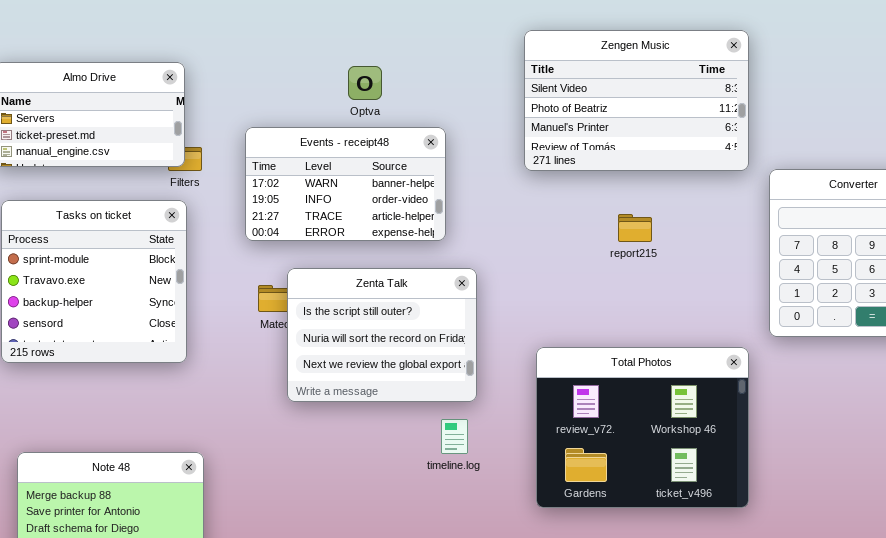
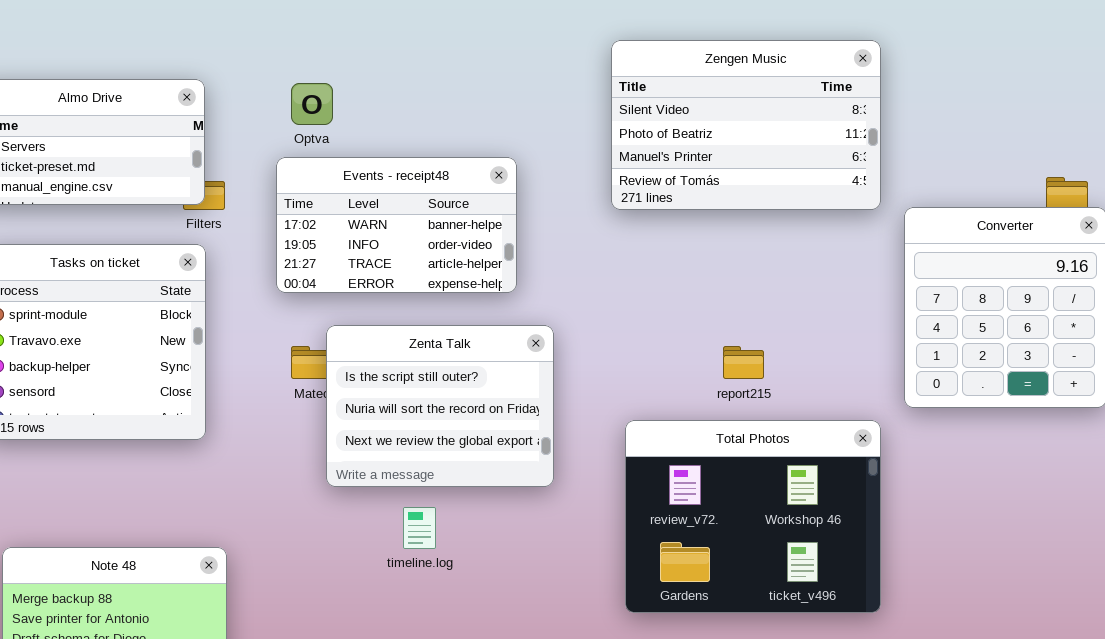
Optva: [348,66,382,100] -> [291,83,333,125], moved
report215: [618,214,652,242] -> [723,346,764,379], moved
timeline.log: [441,419,468,454] -> [403,507,436,549], moved

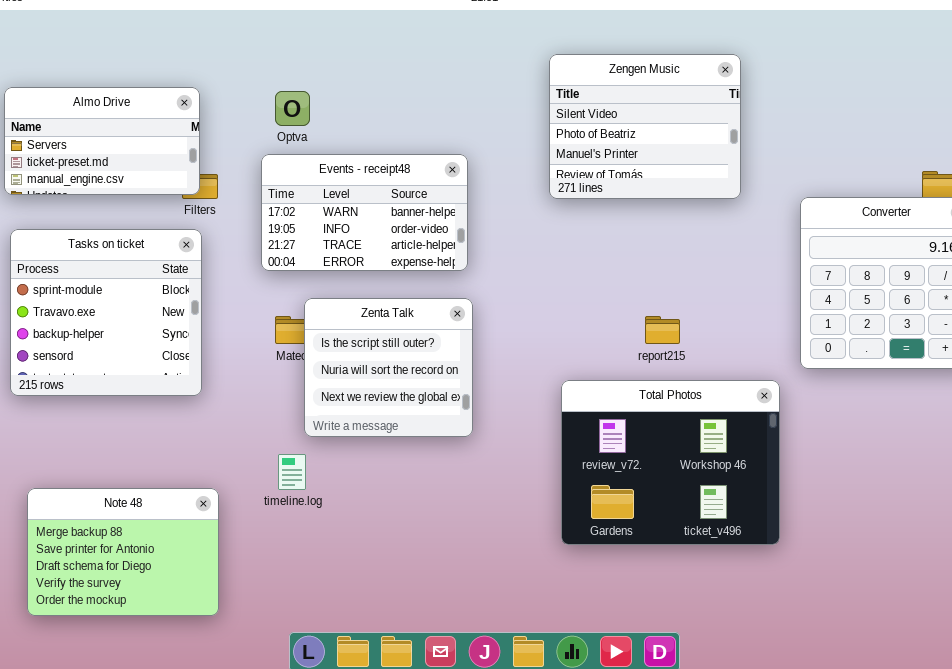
Zengen Music: [611,40,881,210] -> [549,54,741,199], resized
Zenta Talk: [326,325,554,487] -> [304,298,473,437], resized
timeline.log: [403,507,436,549] -> [278,454,306,490], moved

